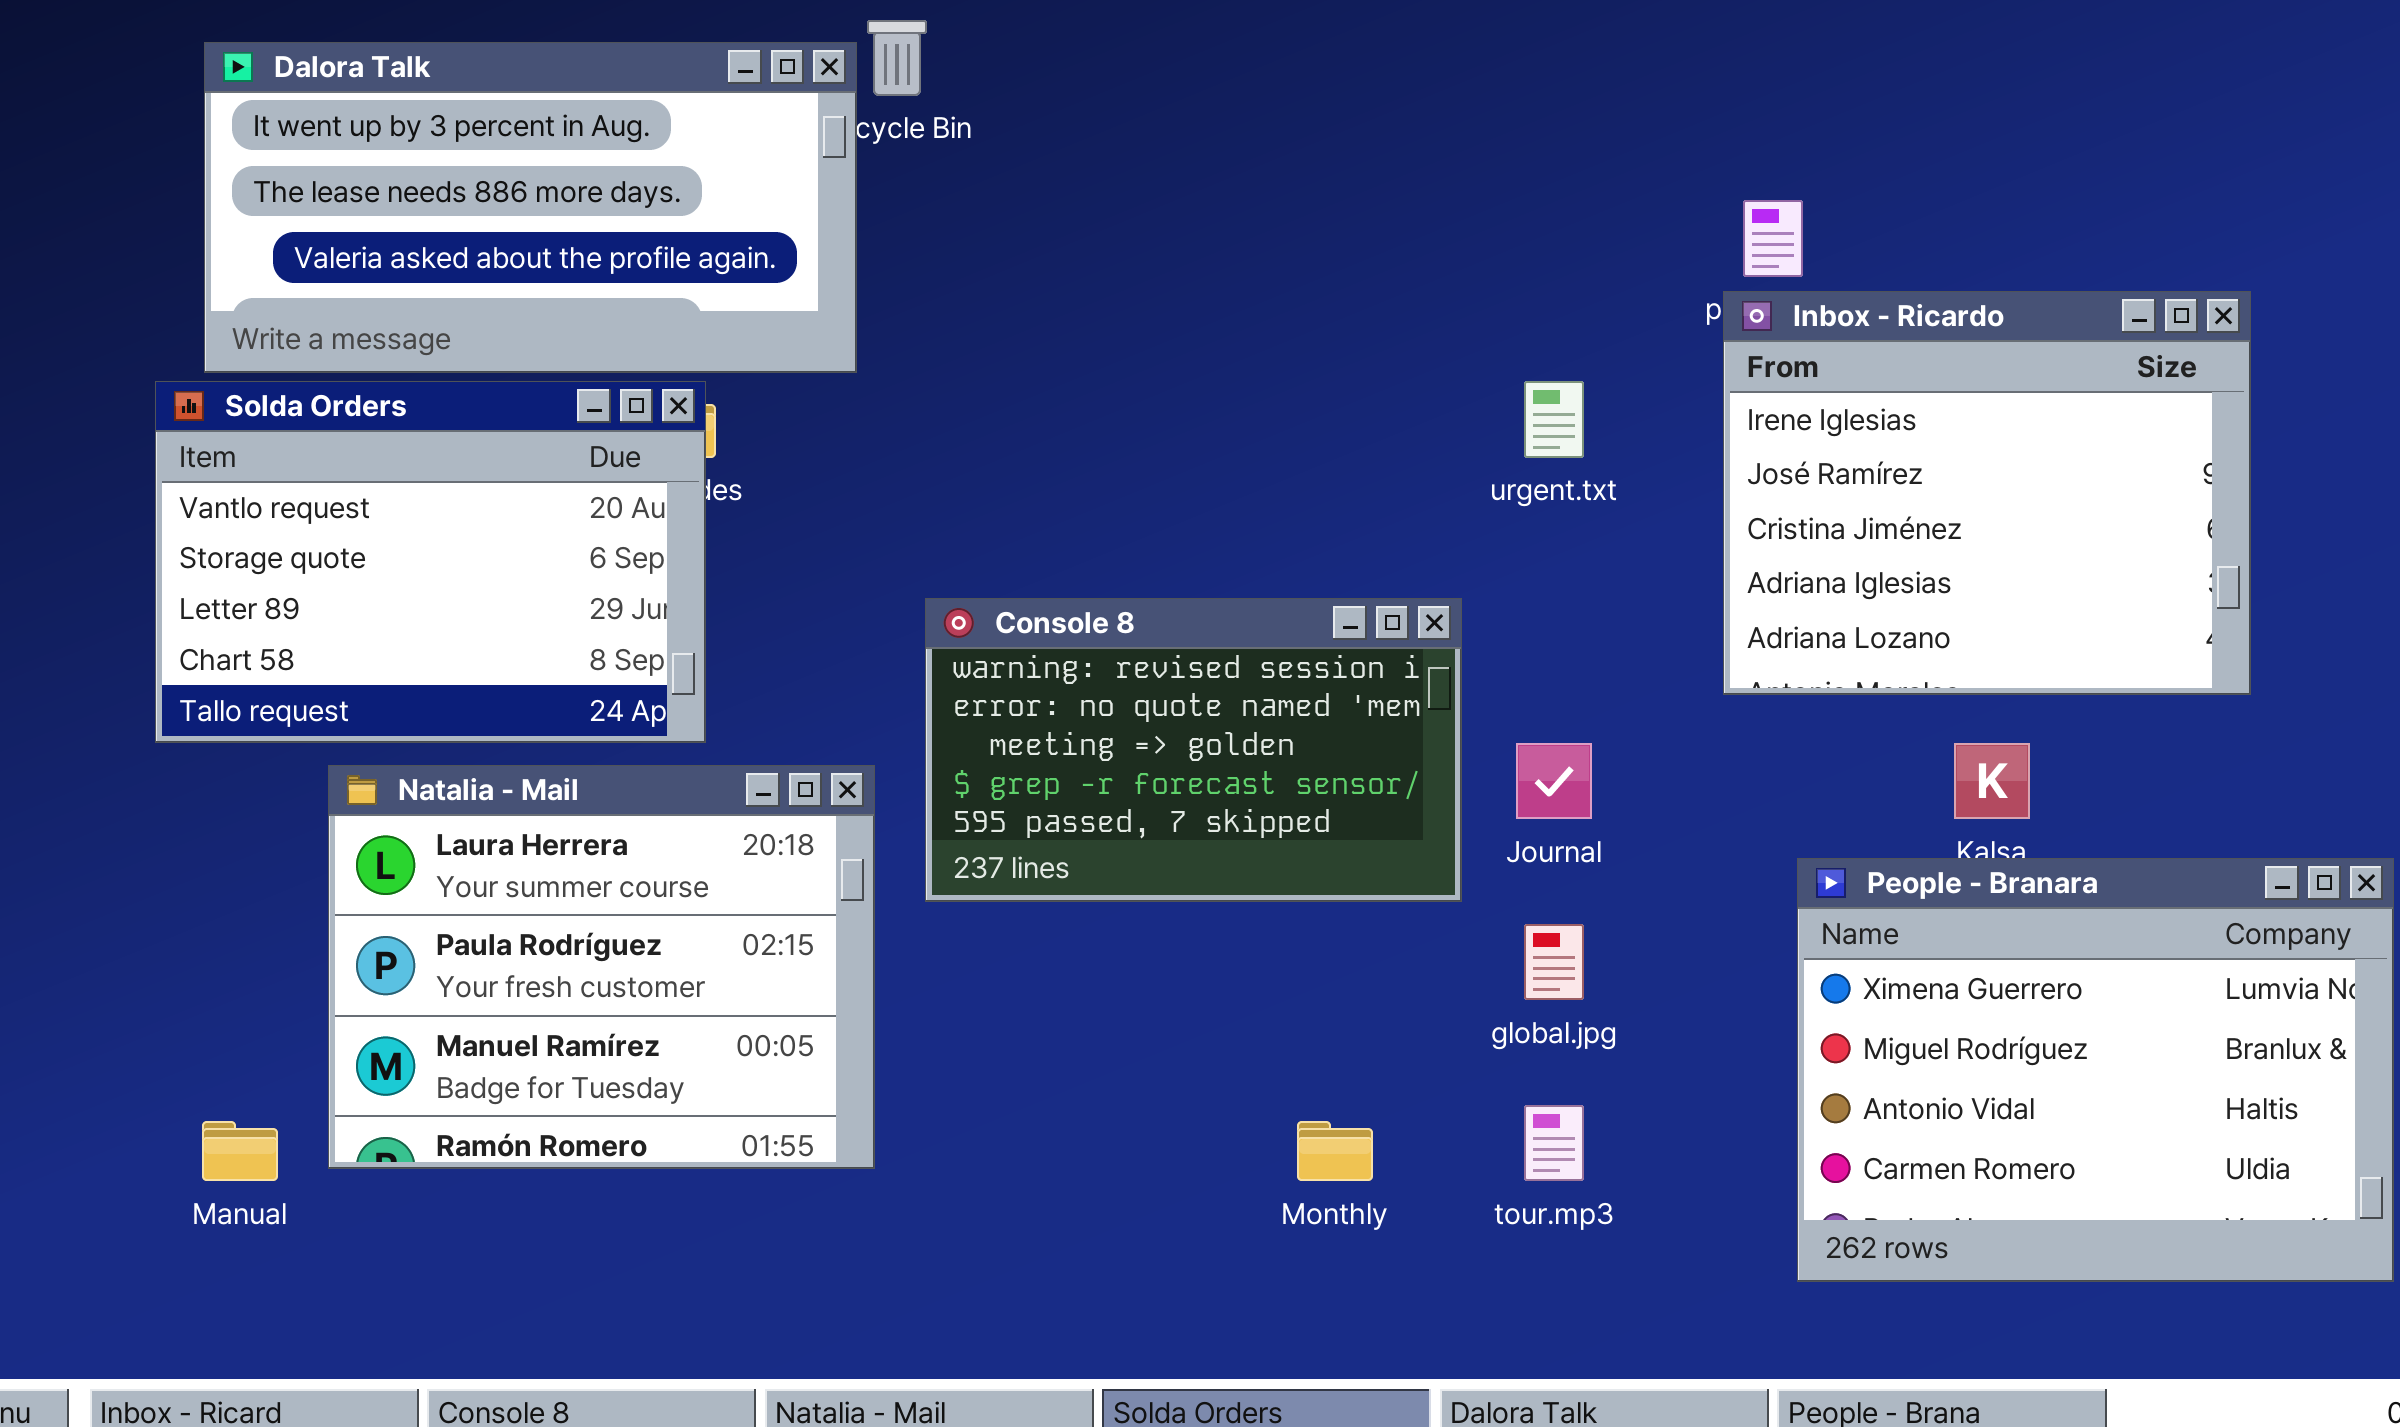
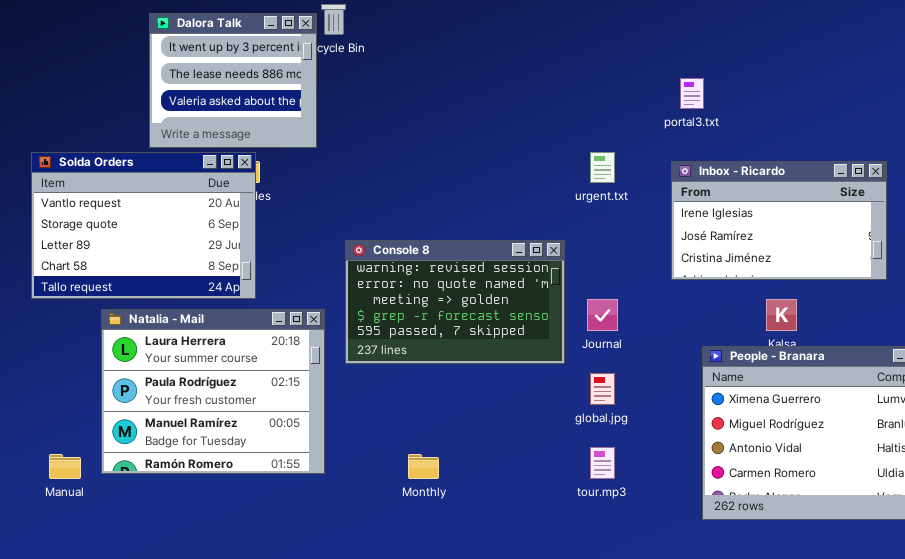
Dalora Talk: [204,42,857,373] -> [149,13,317,148], resized
Inbox - Ricardo: [1723,291,2251,695] -> [671,161,887,280], resized
Monthly: [1297,1121,1373,1181] -> [408,454,439,479], moved

